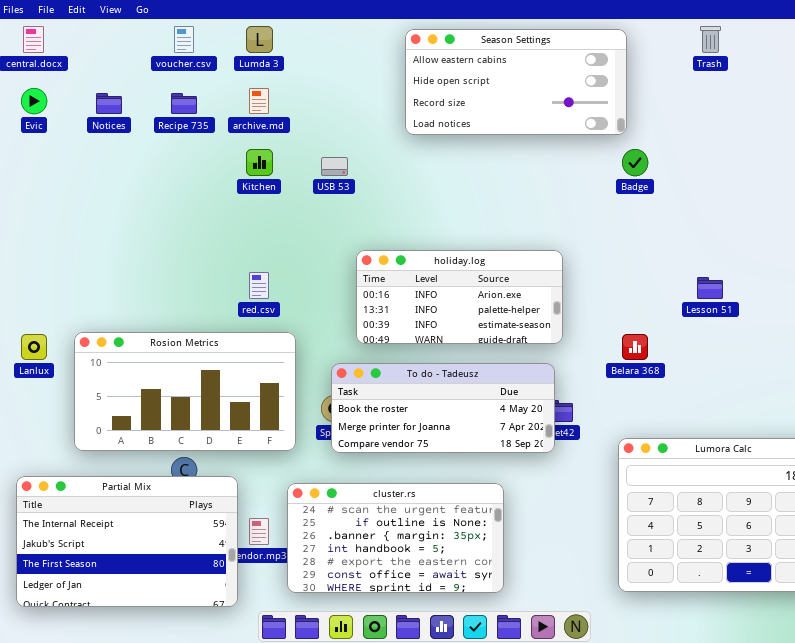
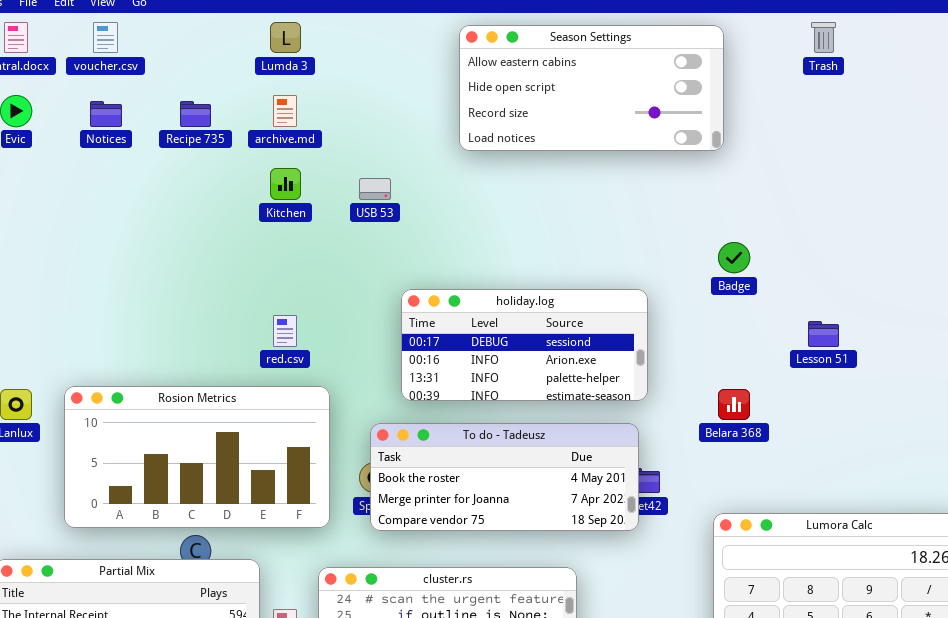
voucher.csv: [174,26,194,53] -> [93,22,118,53], moved
Badge: [622,149,648,176] -> [718,242,750,273], moved
holiday.log: [356,250,563,344] -> [401,289,648,401], scrolled up 1 row

